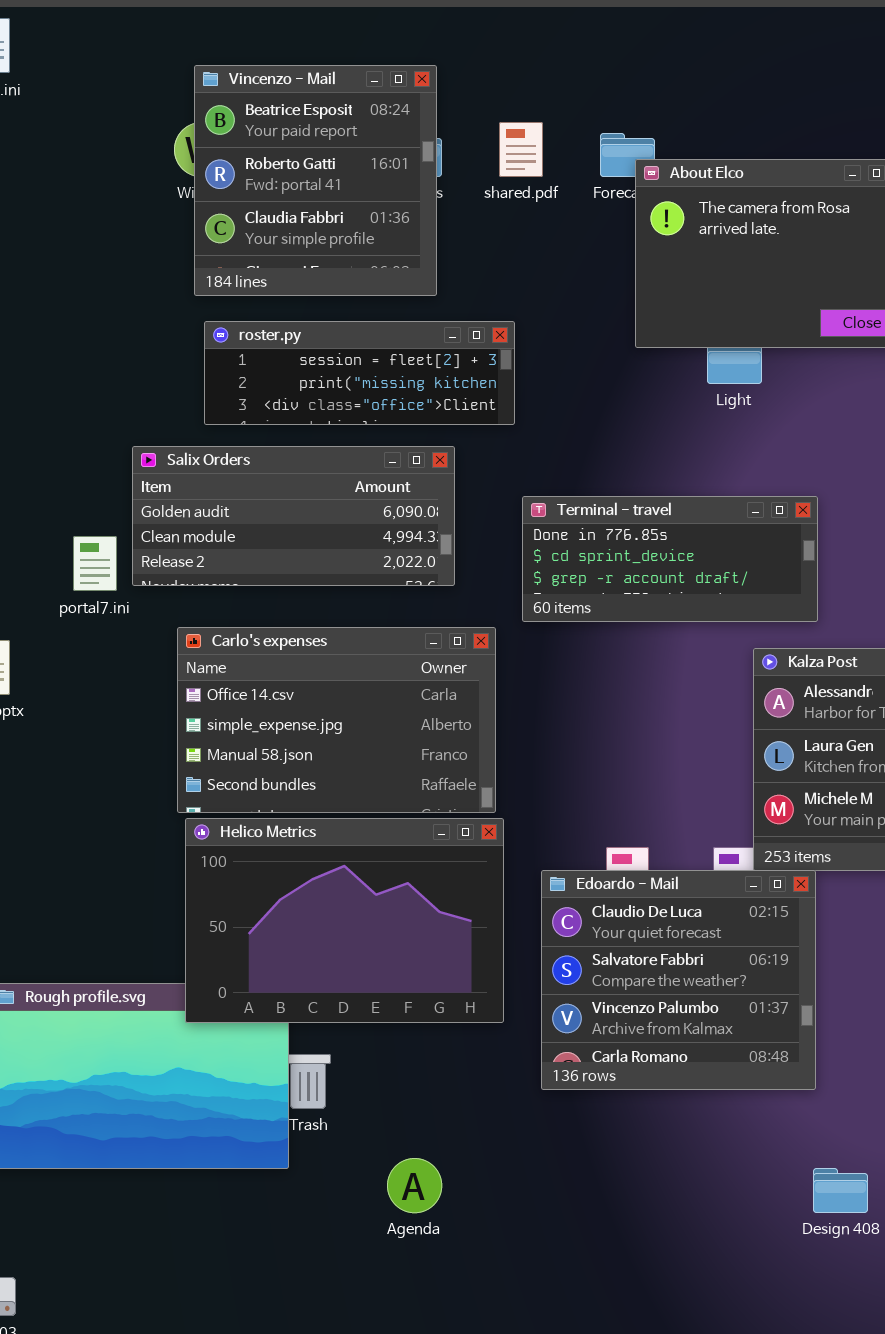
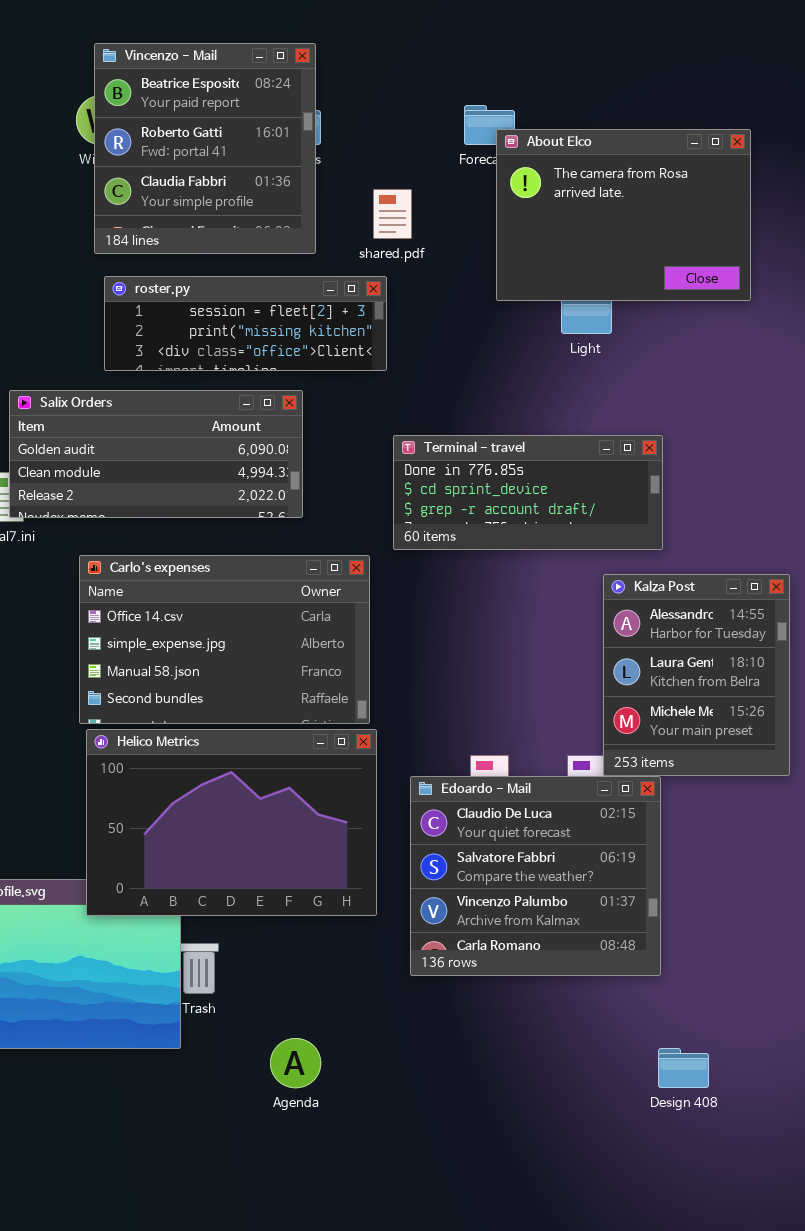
shared.pdf: [499,122,543,177] -> [373,189,412,239], moved
Salix Orders: [132,446,455,586] -> [9,390,303,518], moved

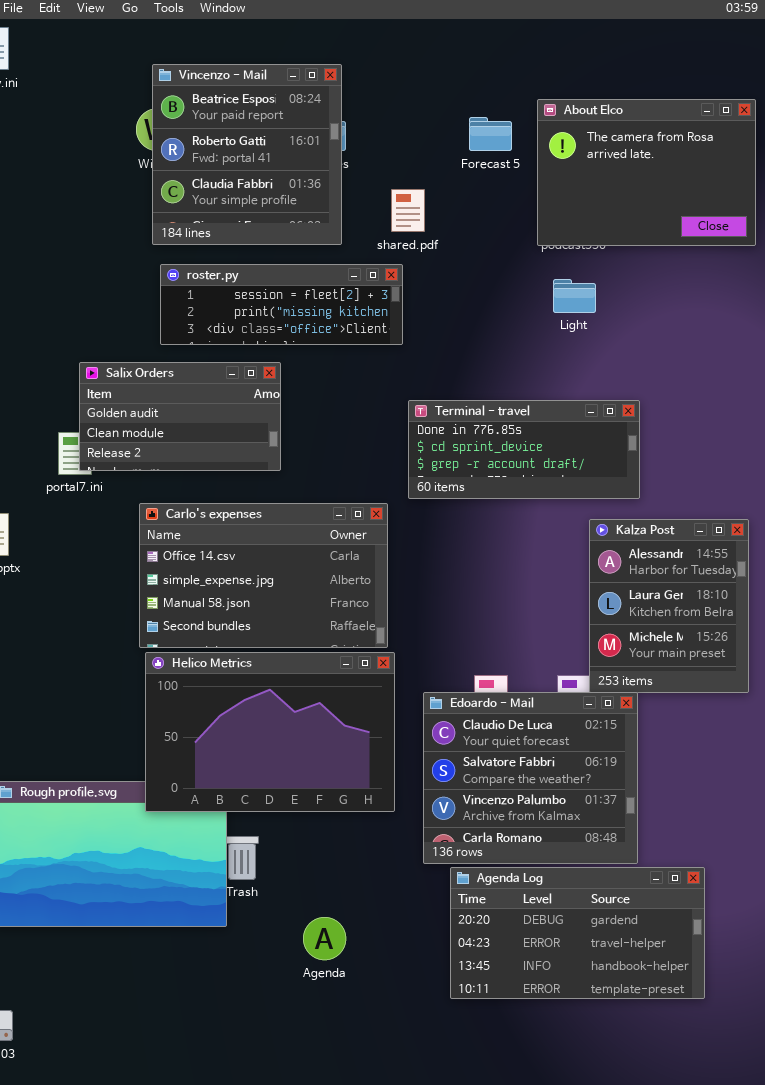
About Elco: [496,129,751,301] -> [537,99,756,246], moved
Salix Orders: [9,390,303,518] -> [79,362,281,471], resized
Agenda Log: none -> [450,867,705,999], opened

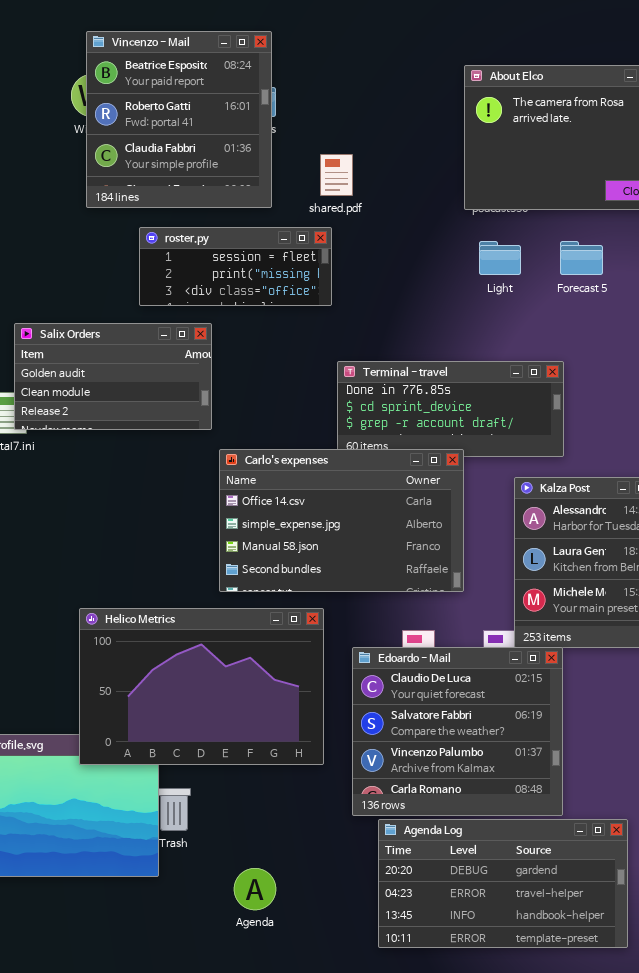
Forecast 5: [469,117,512,151] -> [560,241,603,275], moved
roster.py: [160,264,403,345] -> [139,227,332,306], resized
Carlo's expenses: [139,503,388,648] -> [219,449,464,592], moved

